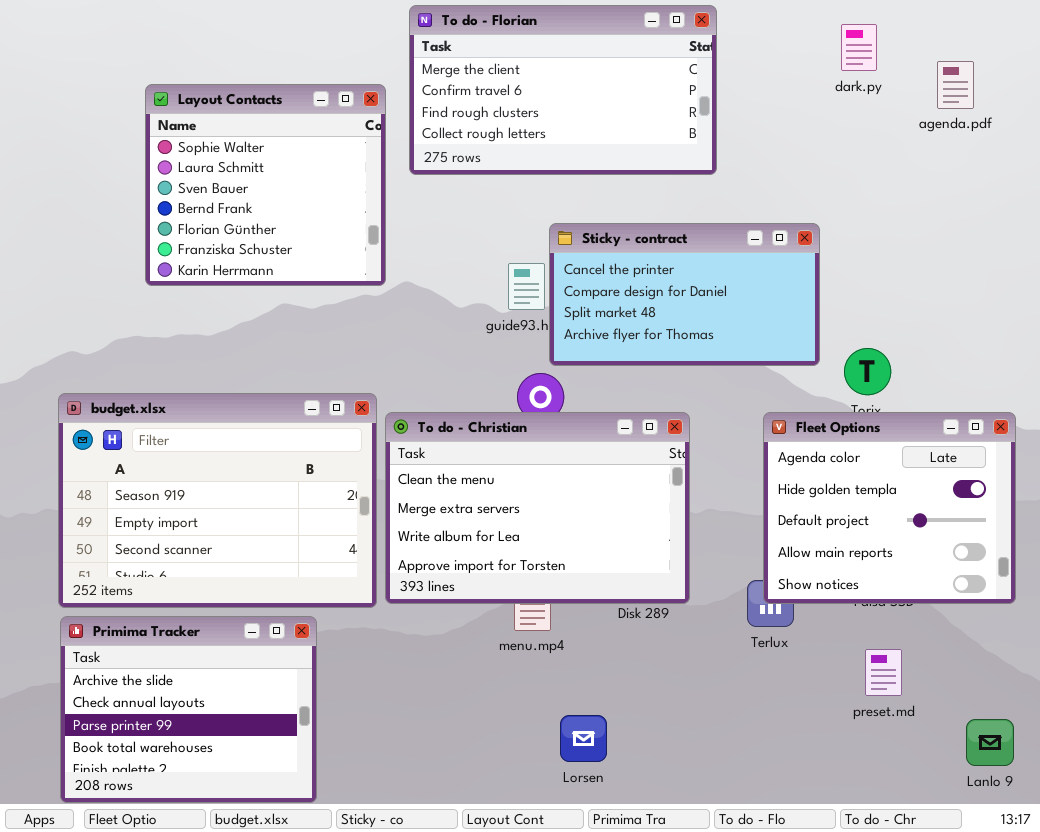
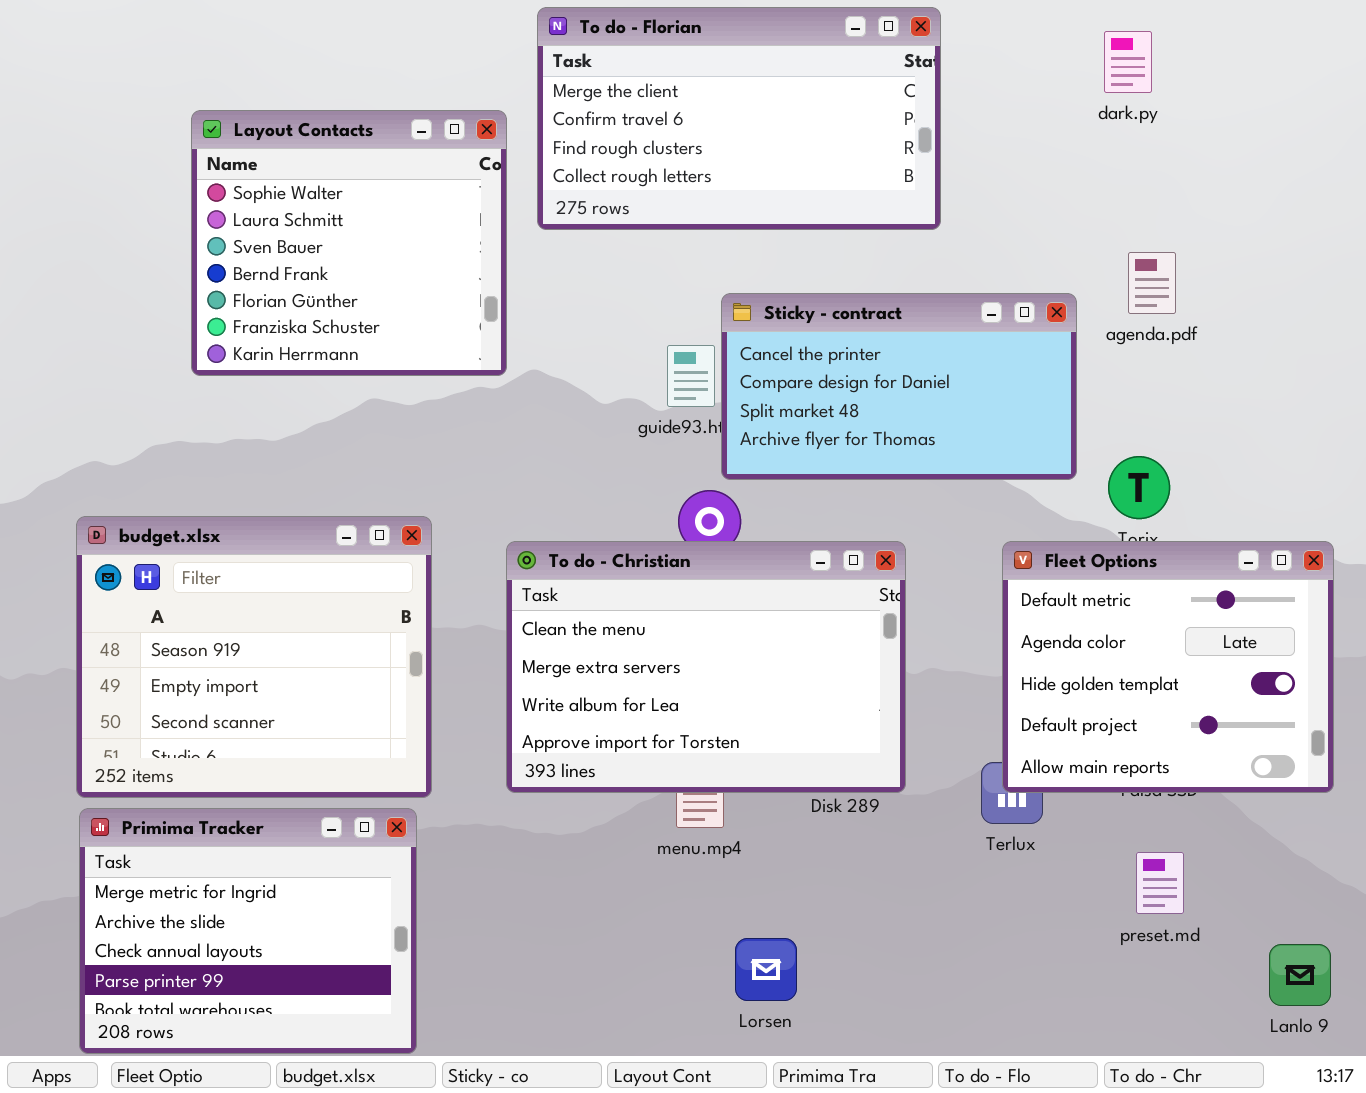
agenda.pdf: [937,61,974,109] -> [1128,252,1176,314], moved
budget.xlsx: [58,393,377,608] -> [76,516,432,798], resized
Fleet Options: [763,412,1016,604] -> [1002,541,1334,793], scrolled up 1 row
Primima Tracker: [60,616,317,803] -> [79,808,417,1054], scrolled up 1 row

